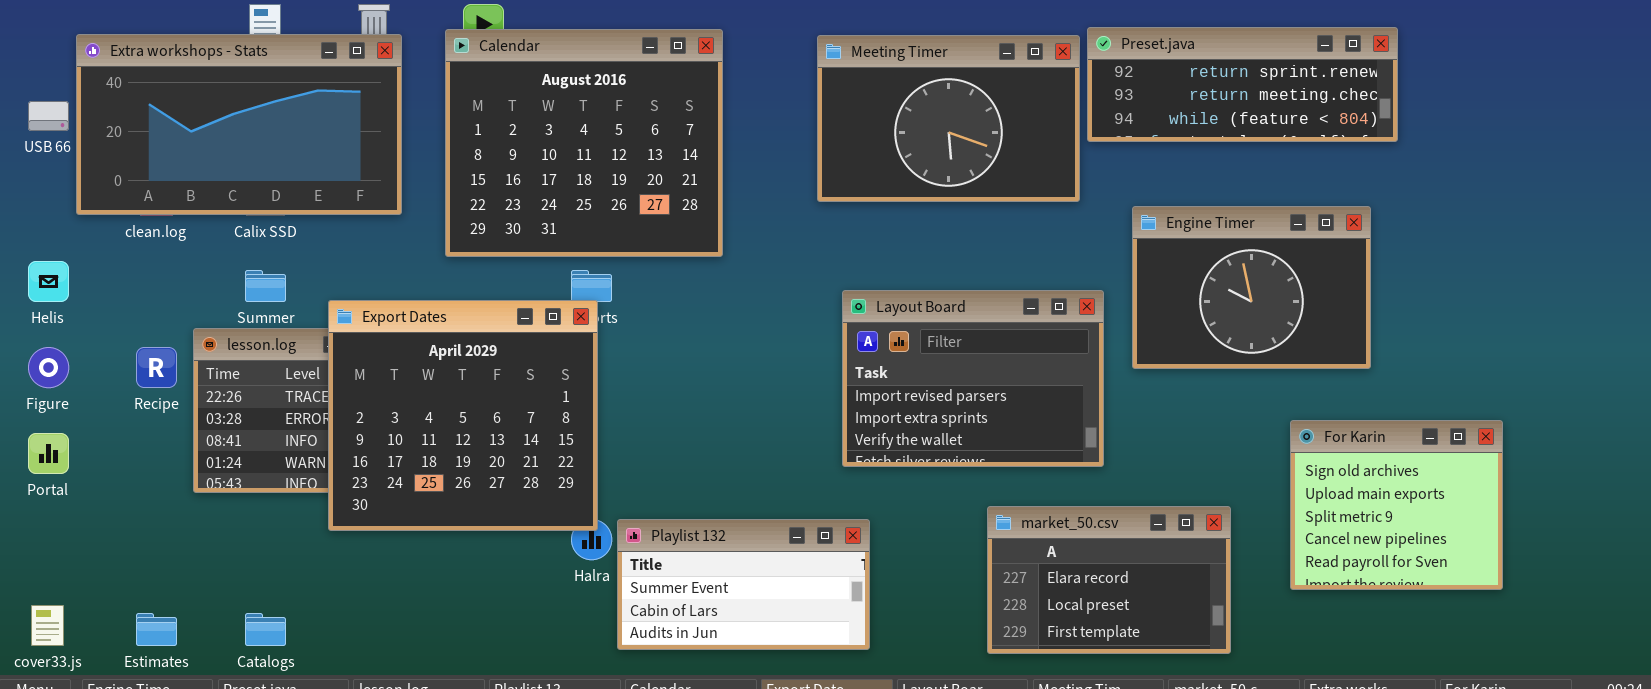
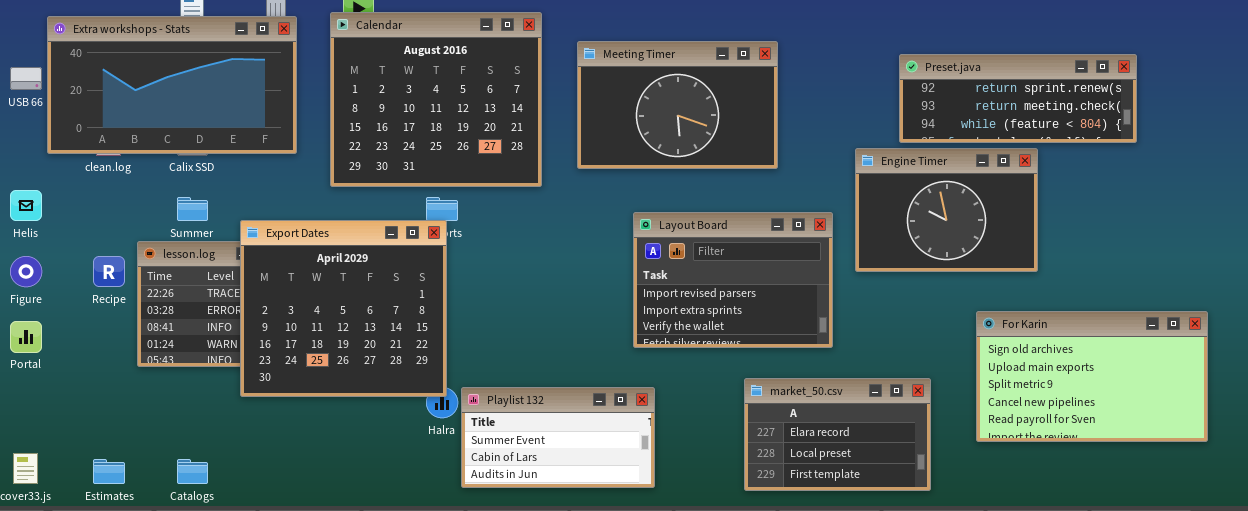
Preset.java: [1087,27,1398,142] -> [899,54,1137,143], moved
Meeting Timer: [817,35,1080,202] -> [577,41,778,169], moved
For Karin: [1290,420,1503,590] -> [976,311,1208,442], resized

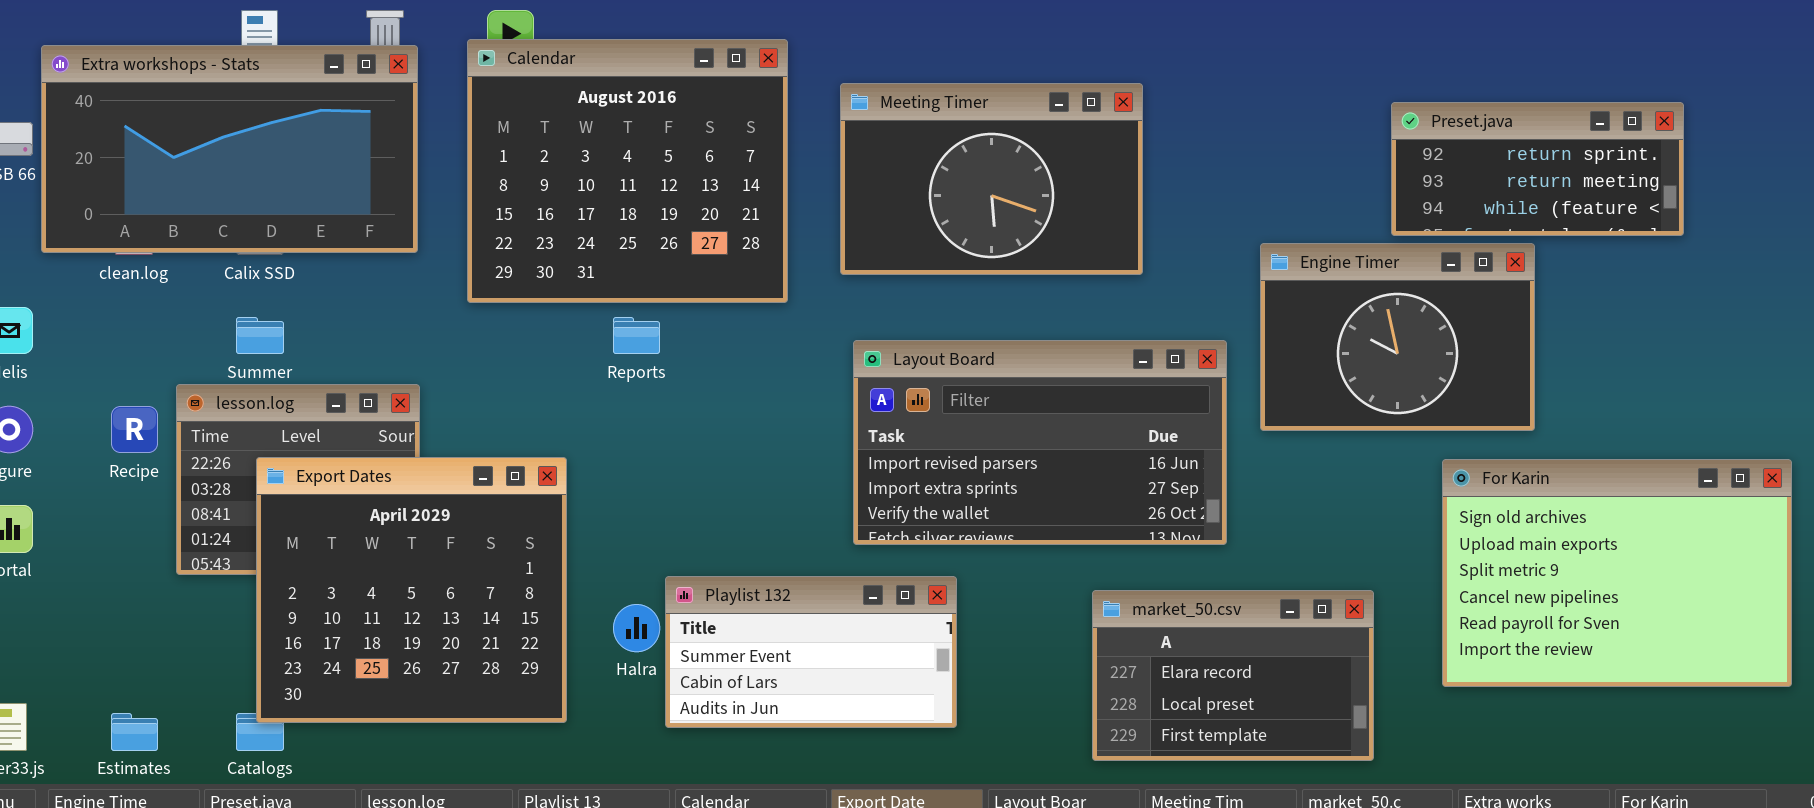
Preset.java: [899,54,1137,143] -> [1391,102,1684,236], resized
Layout Board: [633,212,833,348] -> [853,340,1227,545], resized
Export Dates: [240,220,447,397] -> [256,457,567,723], moved
For Karin: [976,311,1208,442] -> [1442,459,1792,687], resized
Playlist 132: [461,387,655,488] -> [665,576,957,728], moved

